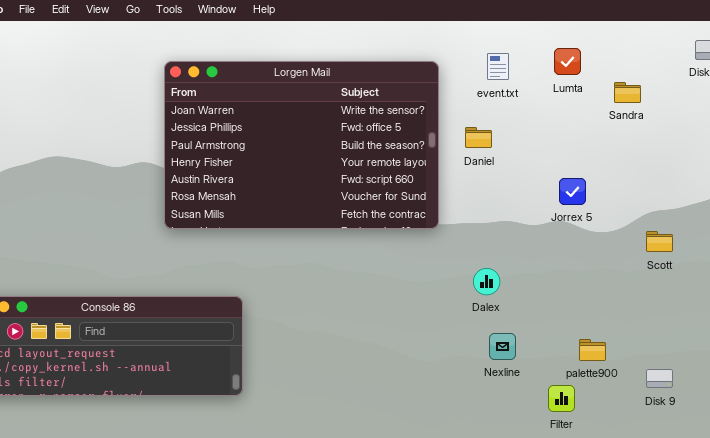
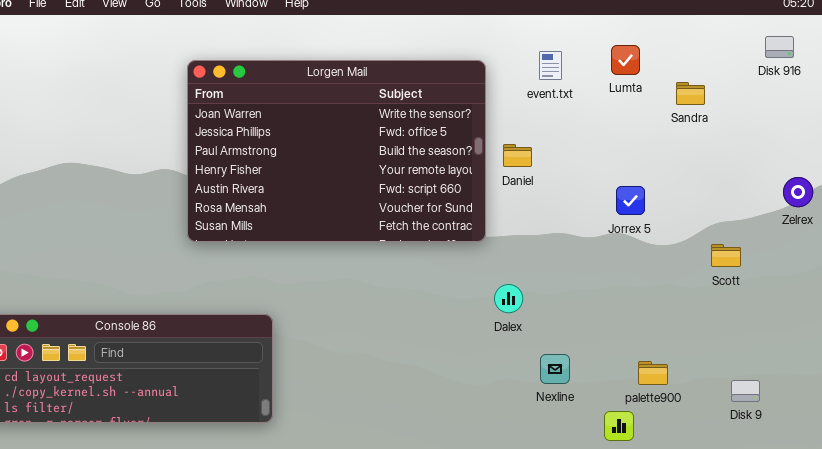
Daniel: [465,127,492,148] -> [503,144,532,167], moved
Dalex: [473,268,500,295] -> [494,284,523,313], moved
Disk 9: [646,369,673,388] -> [731,380,760,402], moved

